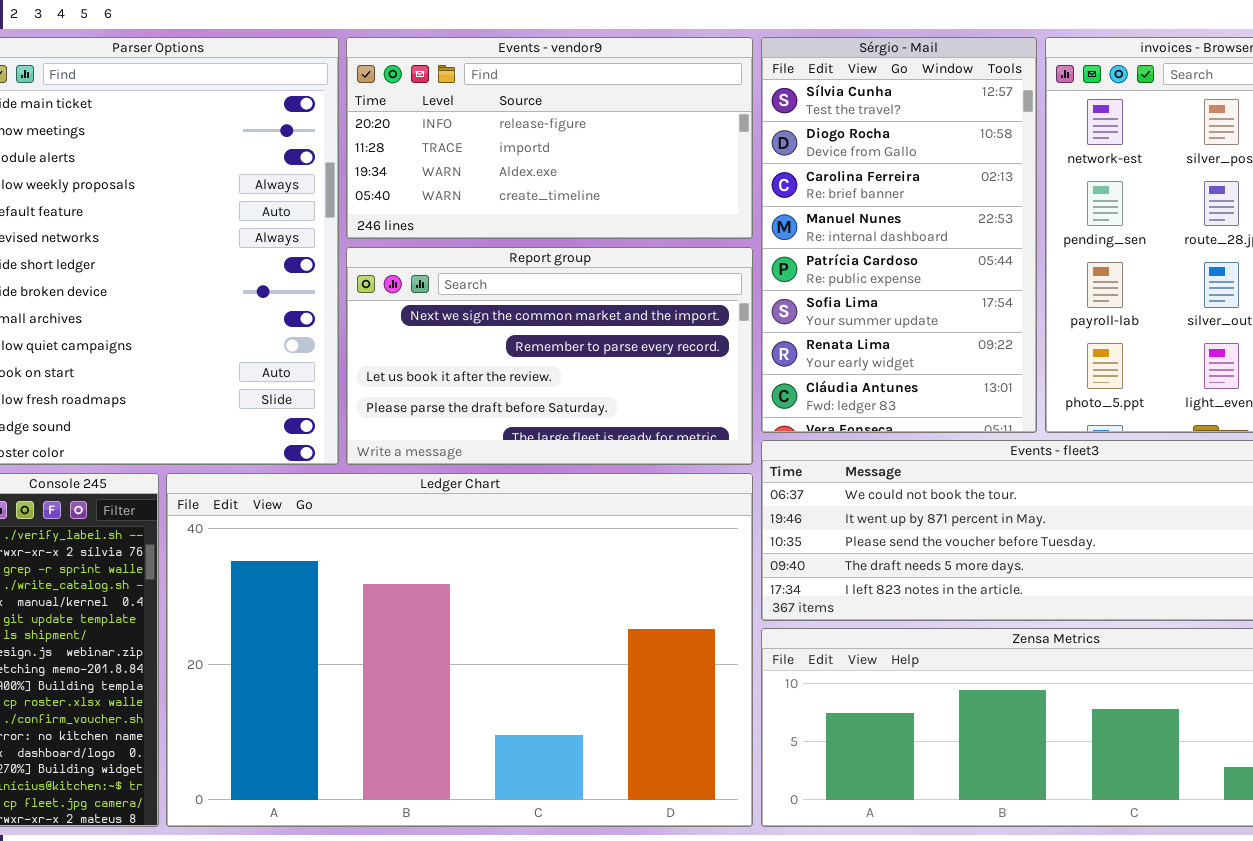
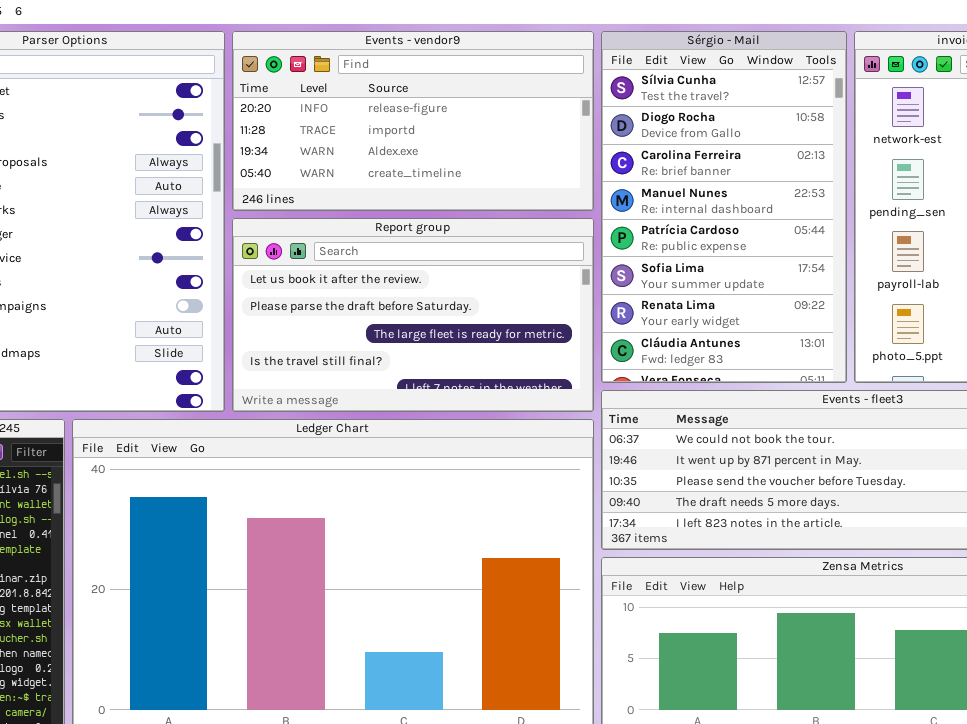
Report group: [346,247,753,465] -> [232,218,594,412], scrolled down 2 rows

